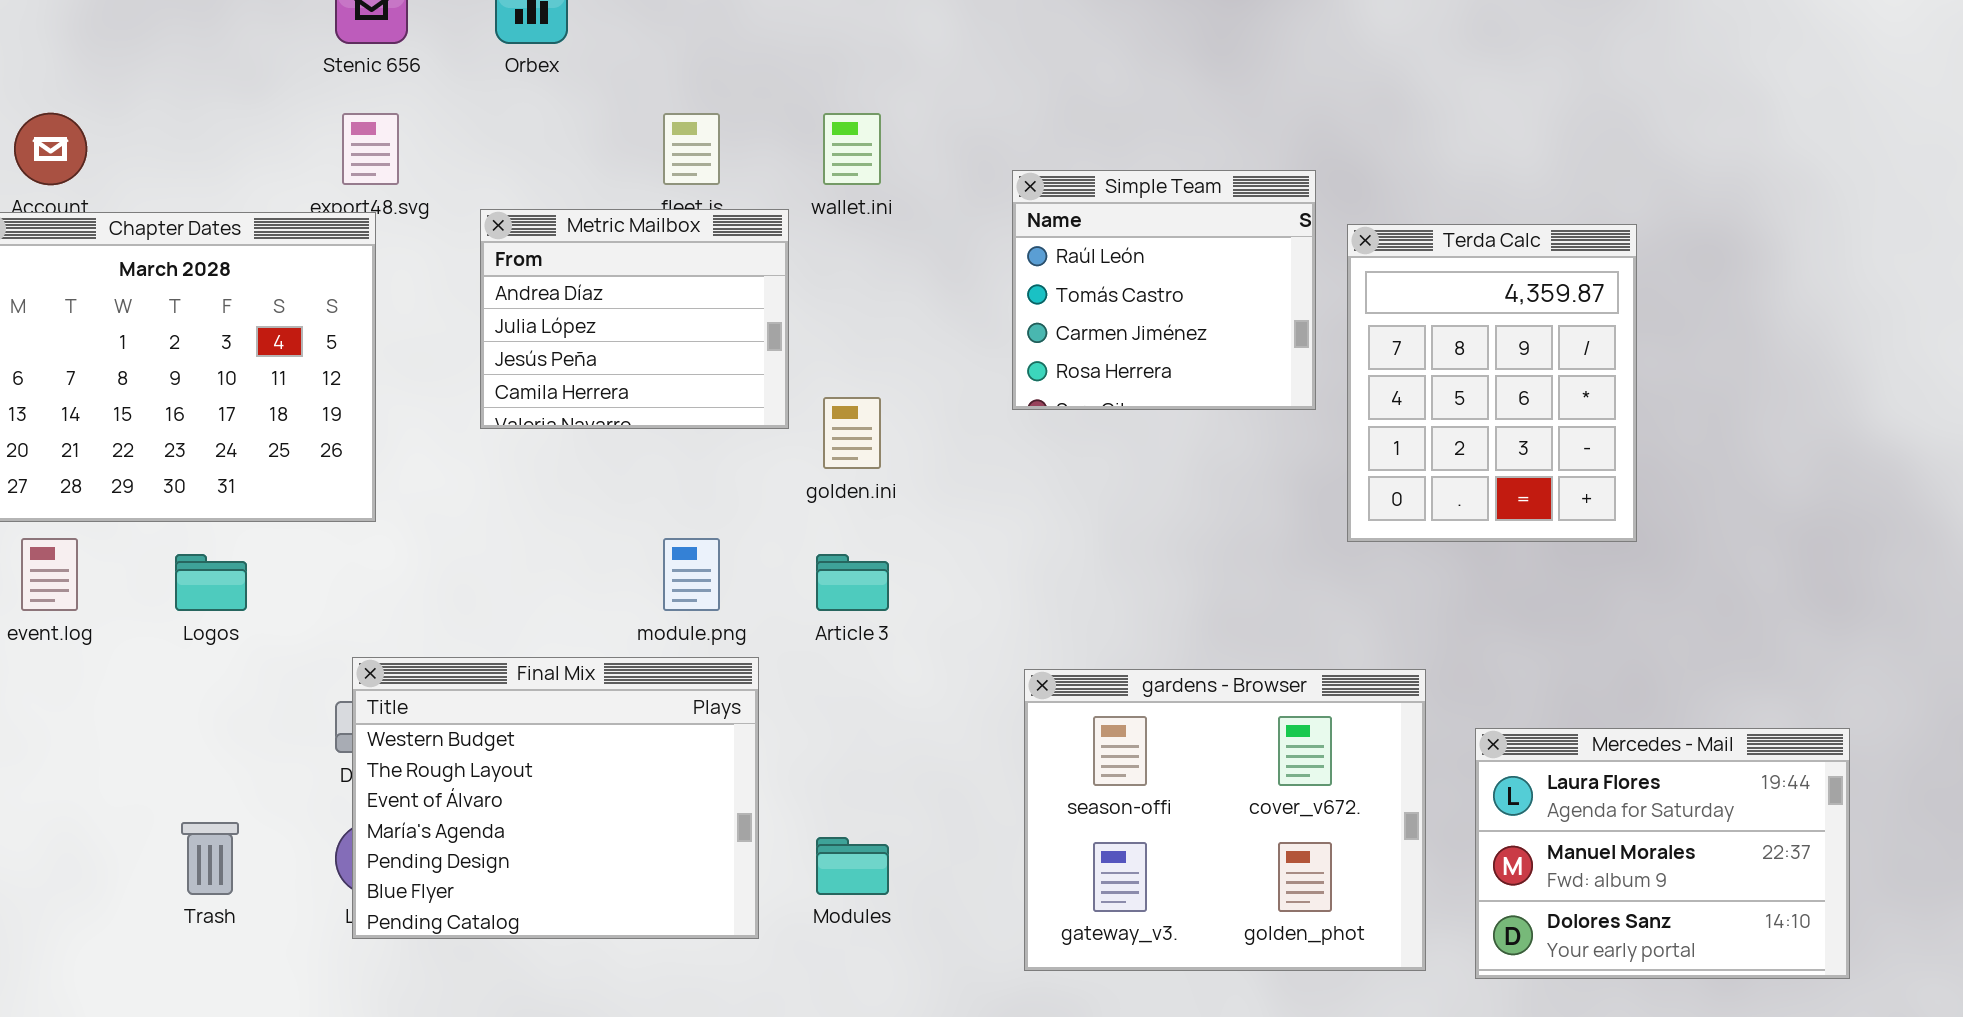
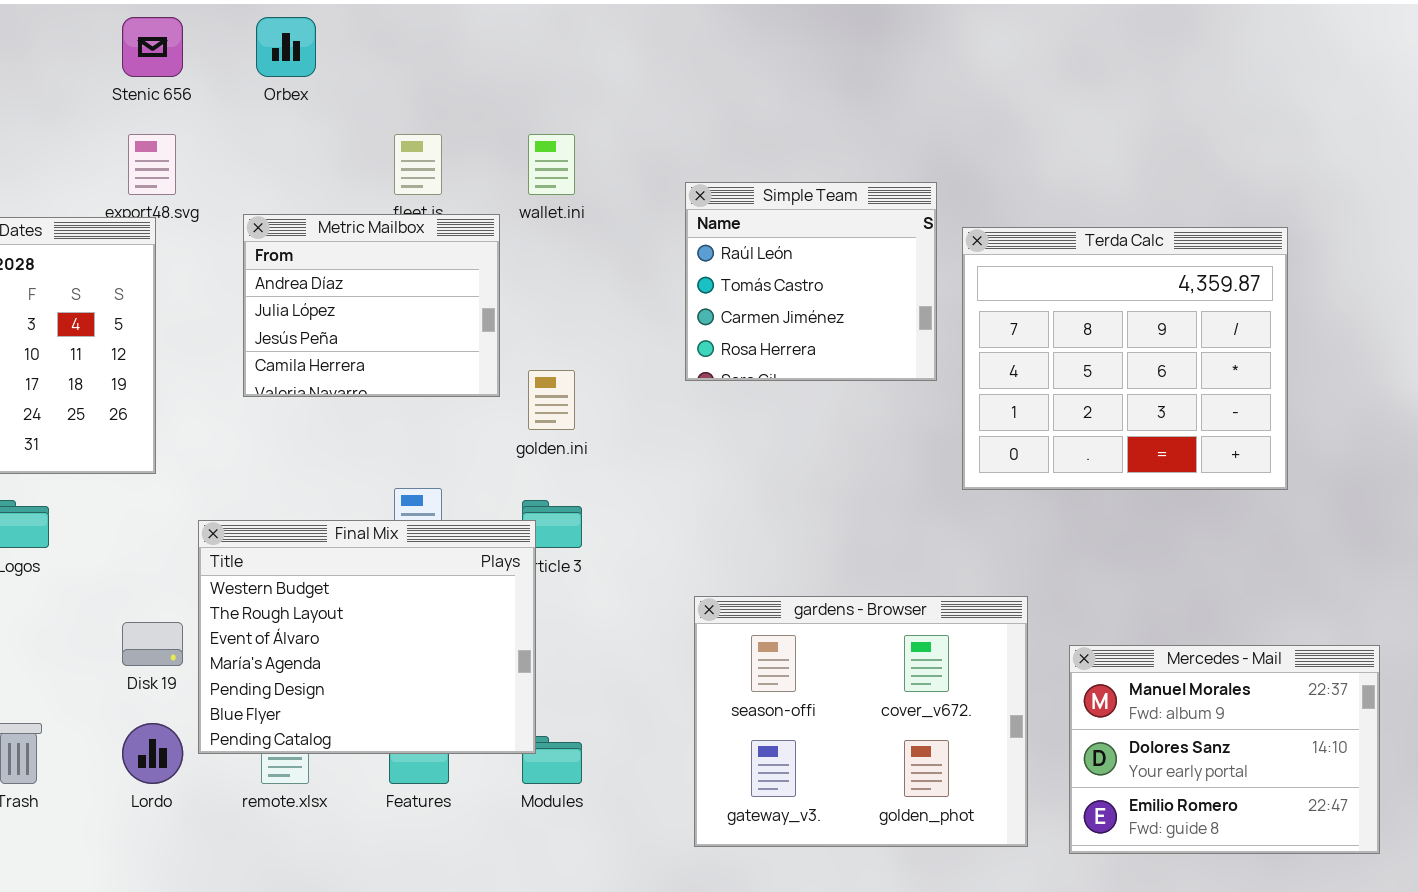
Terda Calc: [1347,224,1637,542] -> [962,227,1288,490], resized
Final Mix: [352,657,759,939] -> [198,520,536,754], moved
Mercedes - Mail: [1475,728,1850,979] -> [1069,645,1380,854], scrolled down 1 row

